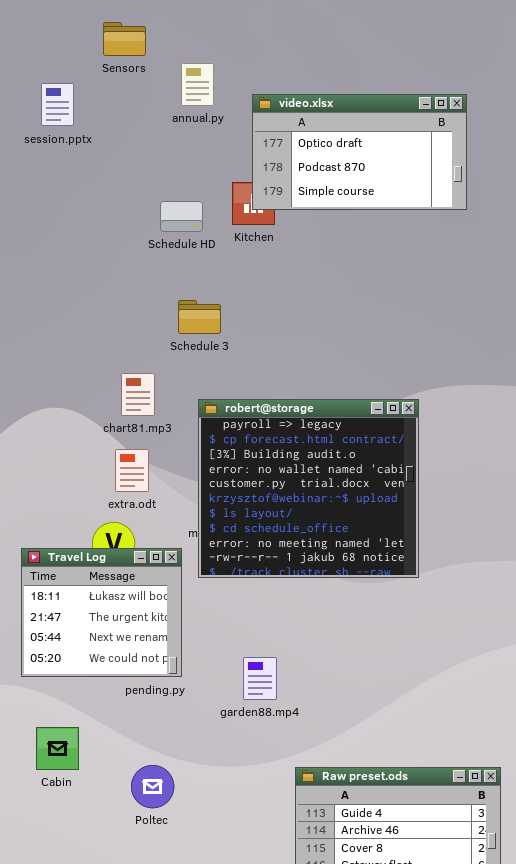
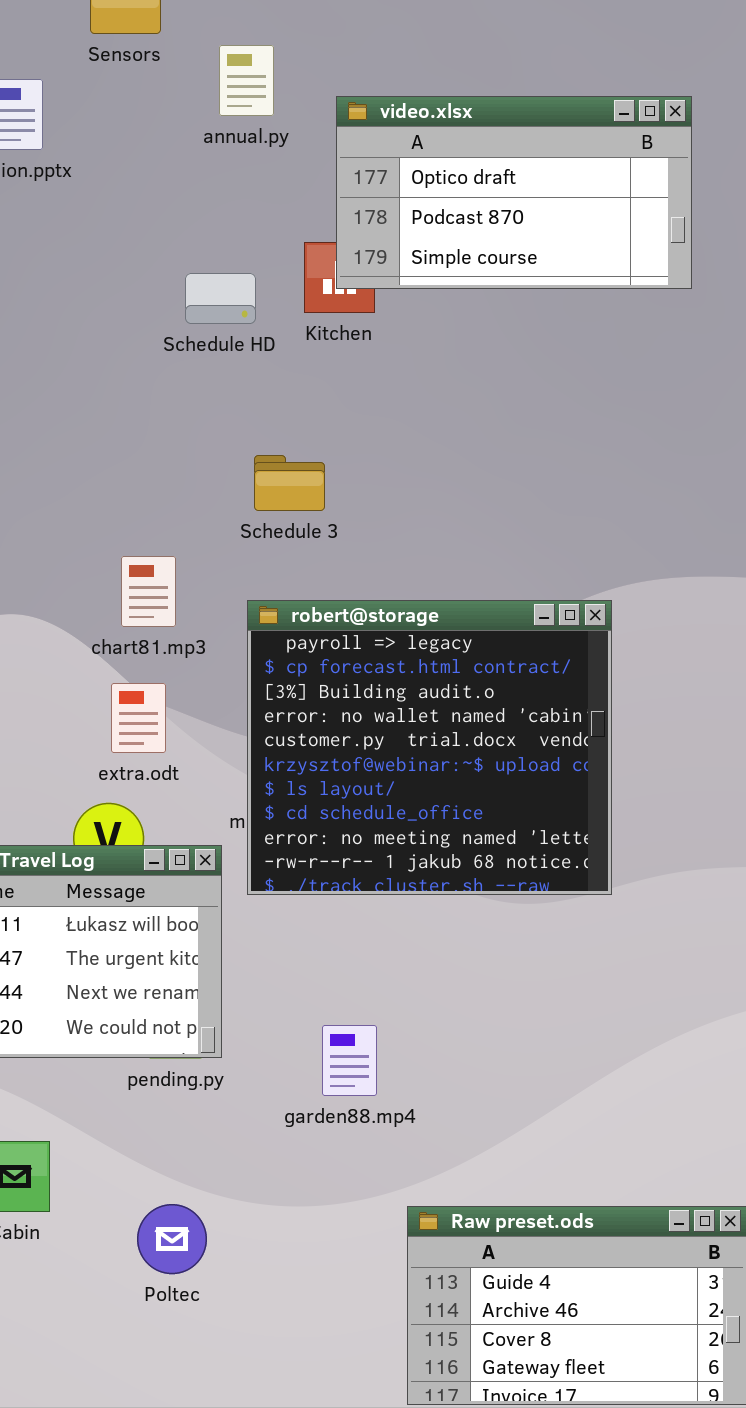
Schedule 3: [178,300,221,334] -> [254,455,325,511], moved

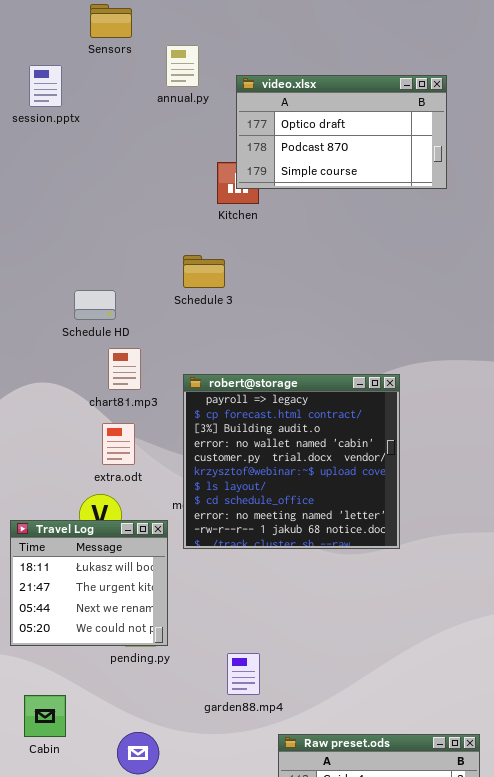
Schedule HD: [185,273,256,324] -> [74,290,116,320], moved
Schedule 3: [254,455,325,511] -> [183,255,225,288], moved
garden88.mp4: [322,1025,377,1096] -> [227,653,260,695], moved

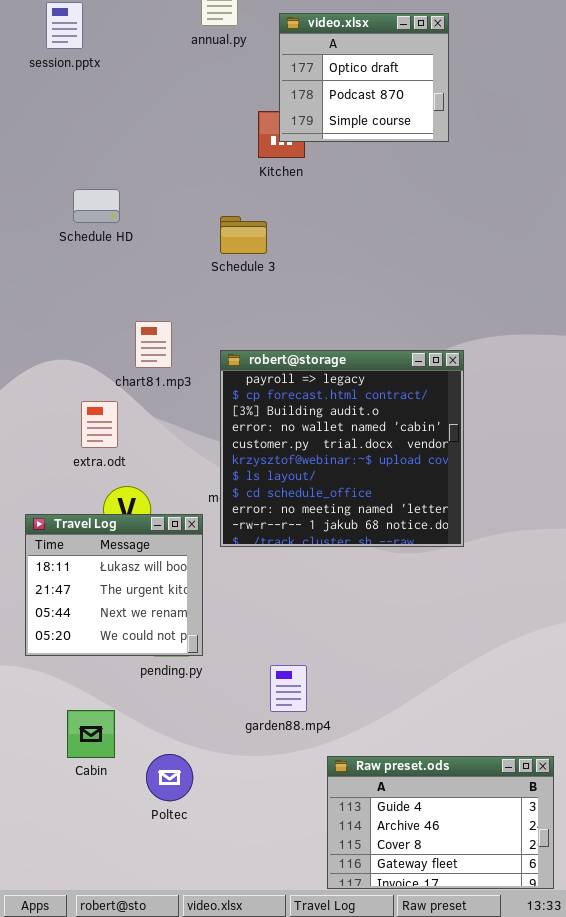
video.xlsx: [236,75,447,189] -> [279,13,449,142], resized
Schedule HD: [74,290,116,320] -> [73,189,120,223], moved
extra.odt: [102,423,135,465] -> [81,401,118,448], moved
Cabin: [24,695,66,737] -> [67,710,115,758], moved

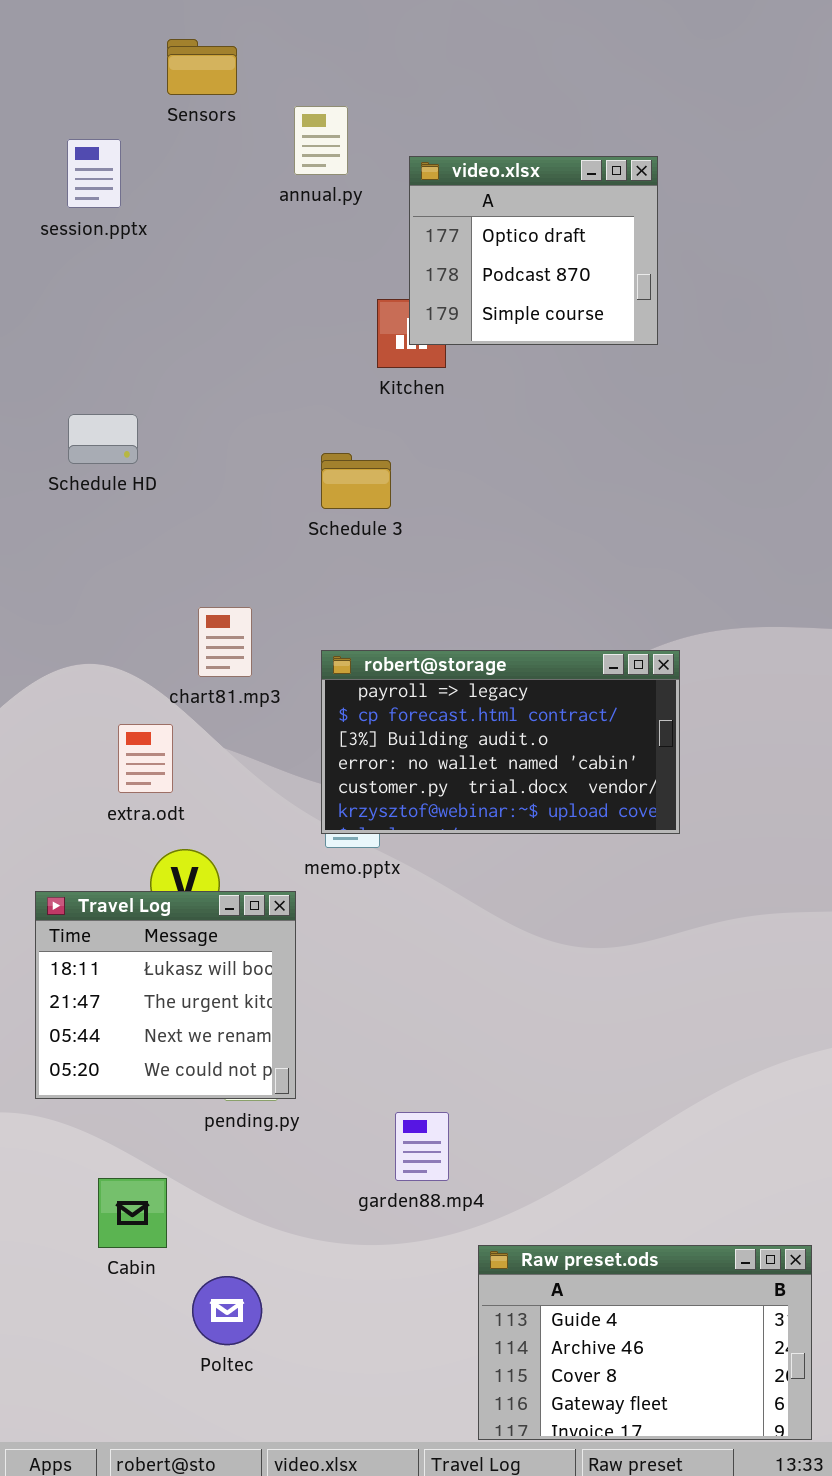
Schedule HD: [73,189,120,223] -> [68,414,138,464], moved
robert@storage: [220,350,464,547] -> [321,650,680,834], resized
Poltec: [146,754,193,801] -> [192,1276,262,1345], moved

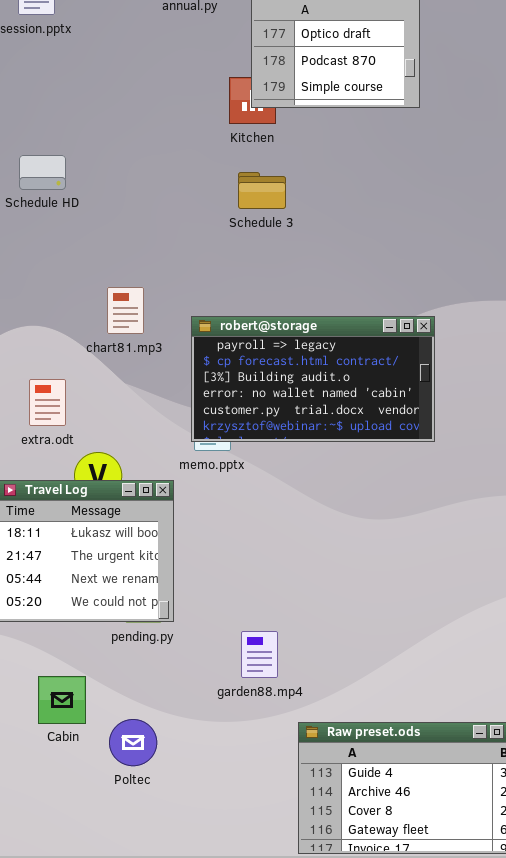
Schedule 3: [321,453,391,509] -> [238,172,286,209], moved
extra.odt: [118,724,173,793] -> [29,379,66,426], moved
Poltec: [192,1276,262,1345] -> [109,719,157,766], moved

